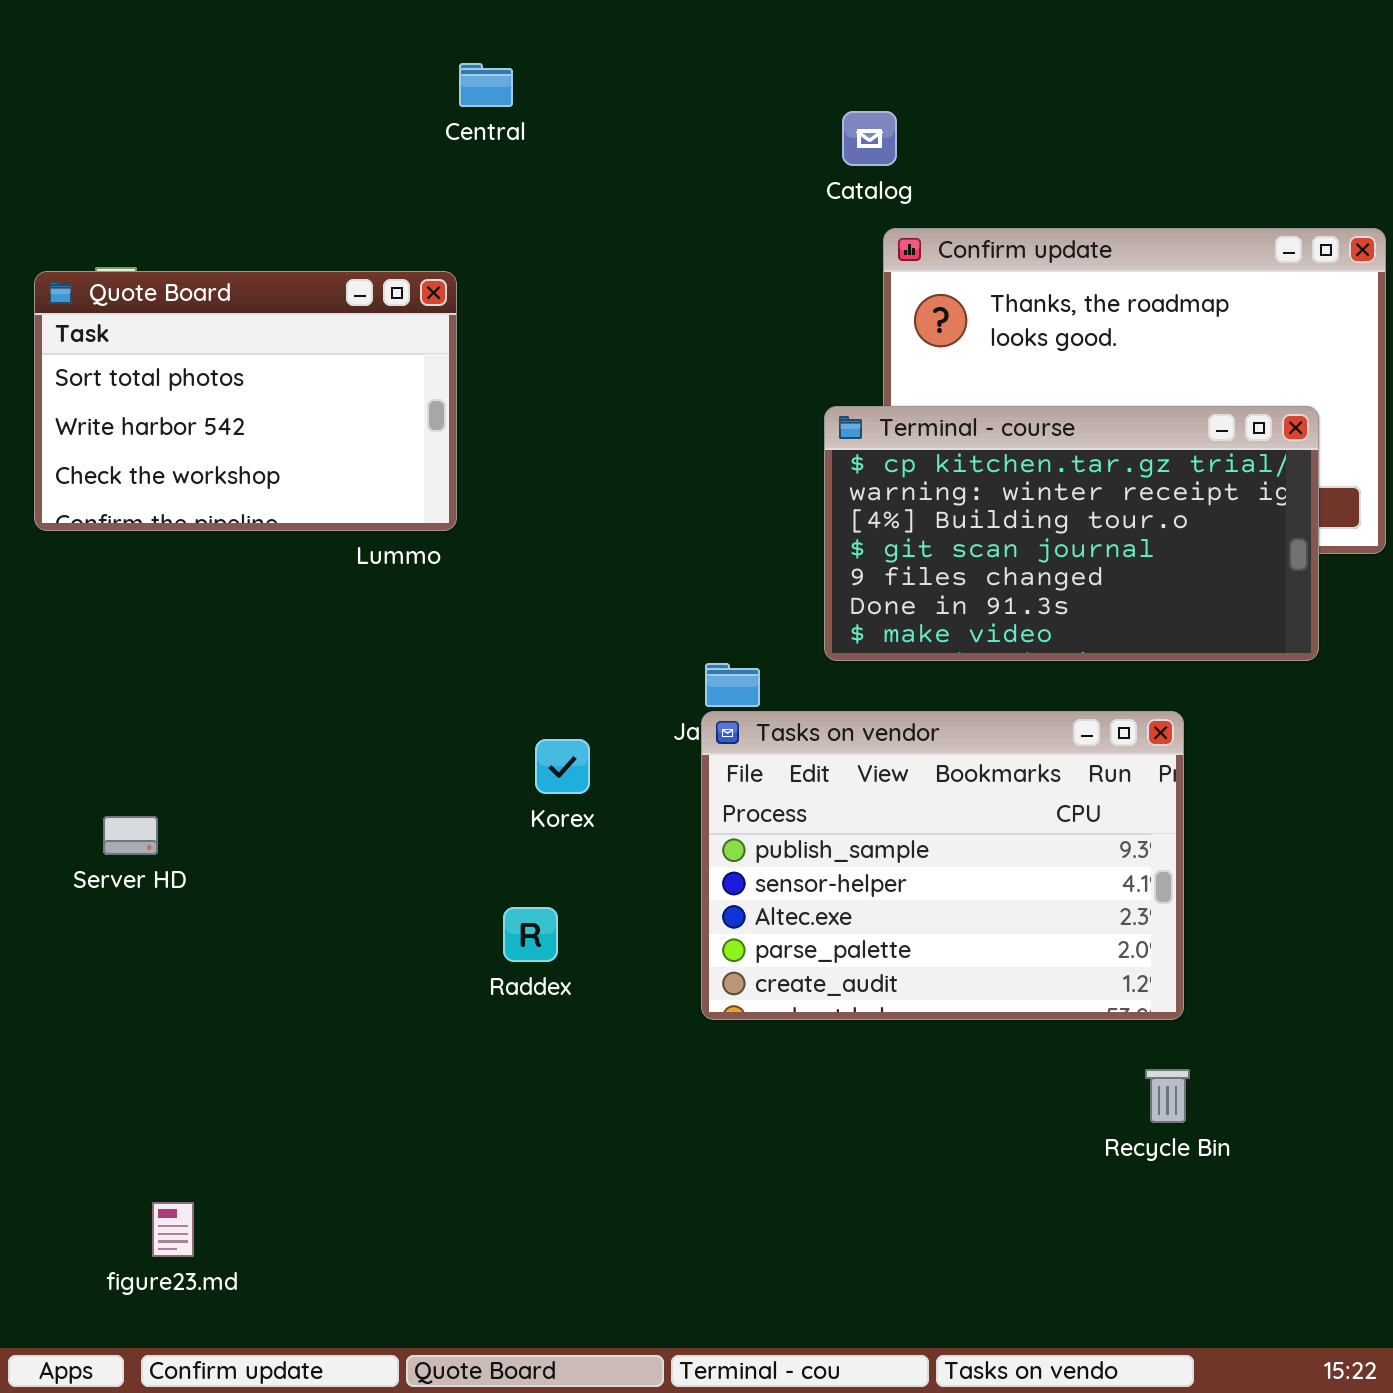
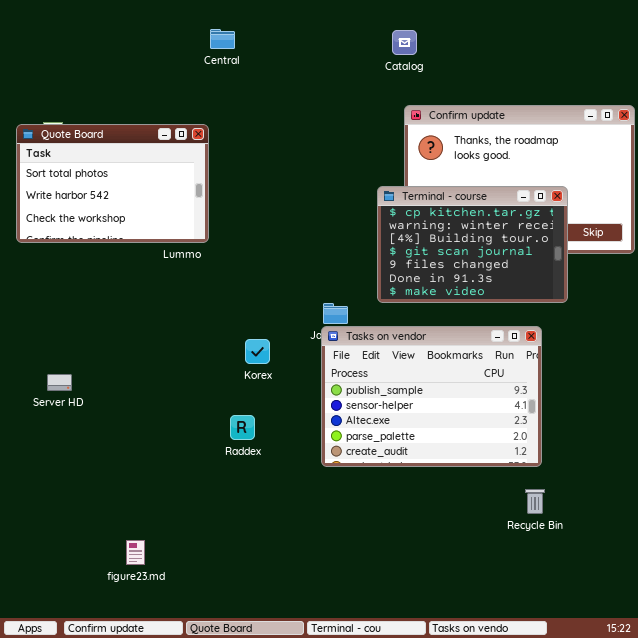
Catalog: [842,111,897,166] -> [392,30,417,55], moved
Terminal - course: [824,406,1319,661] -> [377,186,568,303], resized
figure23.md: [152,1202,194,1257] -> [126,540,145,565], moved

